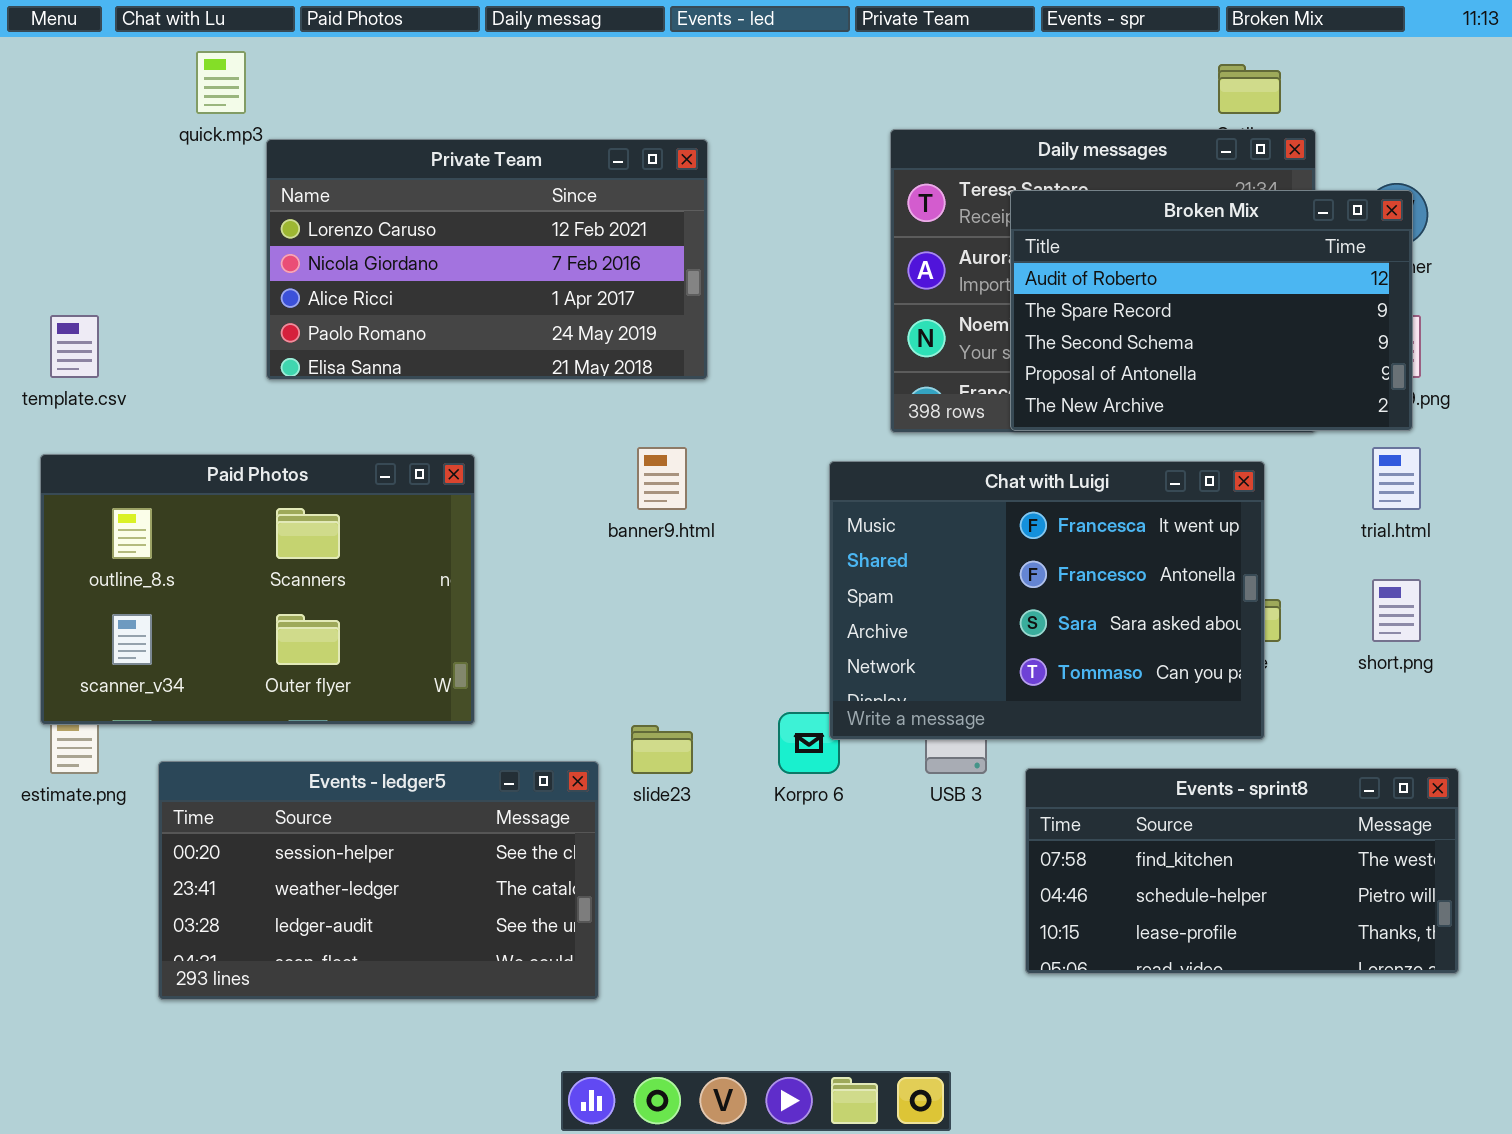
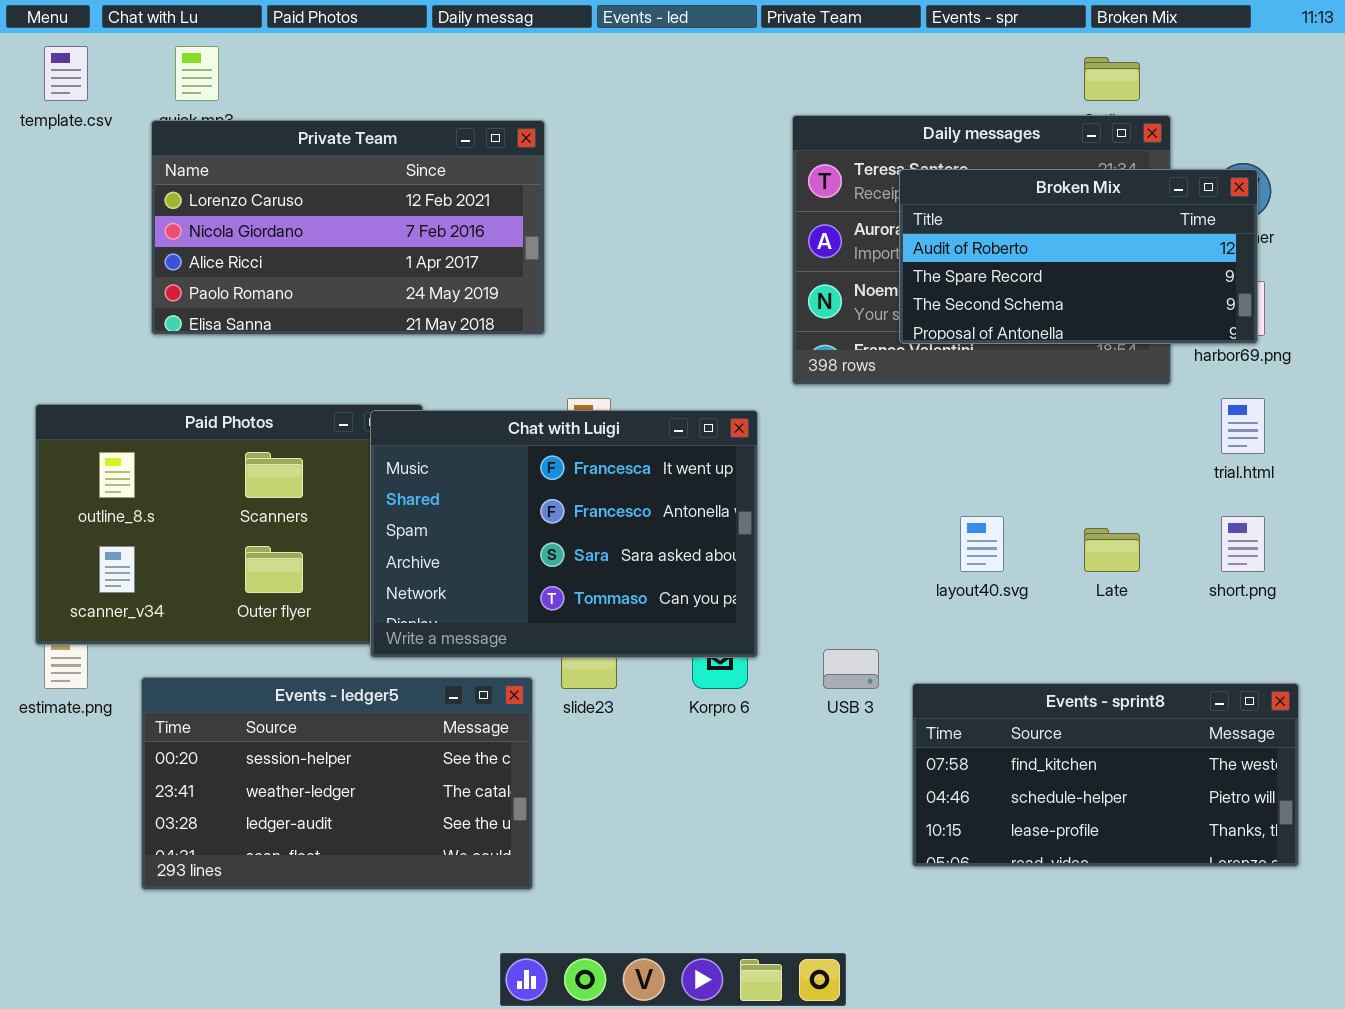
Private Team: [266,139,708,380] -> [151,120,545,335], moved
Broken Mix: [1010,190,1413,431] -> [899,169,1258,344], resized
template.csv: [50,315,99,378] -> [44,46,88,101], moved
Chat with Luigi: [829,461,1265,740] -> [370,410,758,658], moved

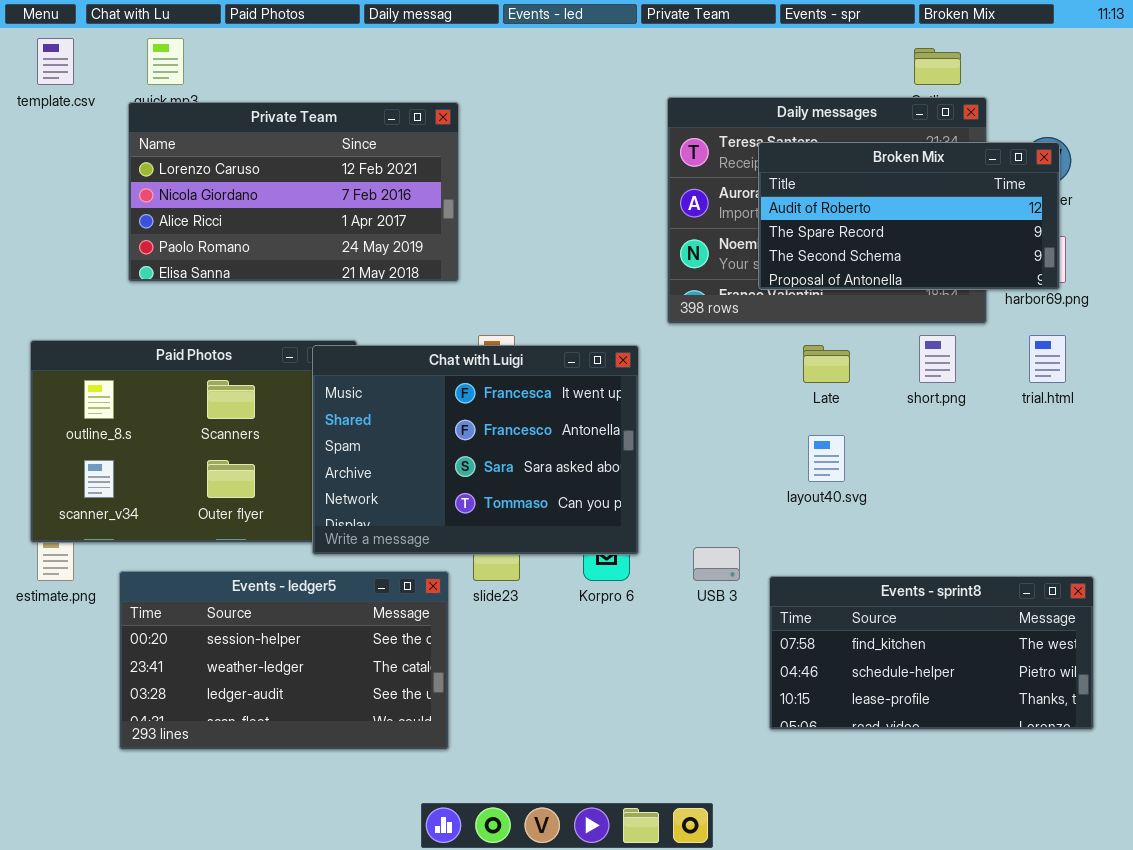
short.png: [1221,516,1265,572] -> [919,335,956,383], moved
Late: [1084,528,1140,572] -> [803,345,850,383], moved

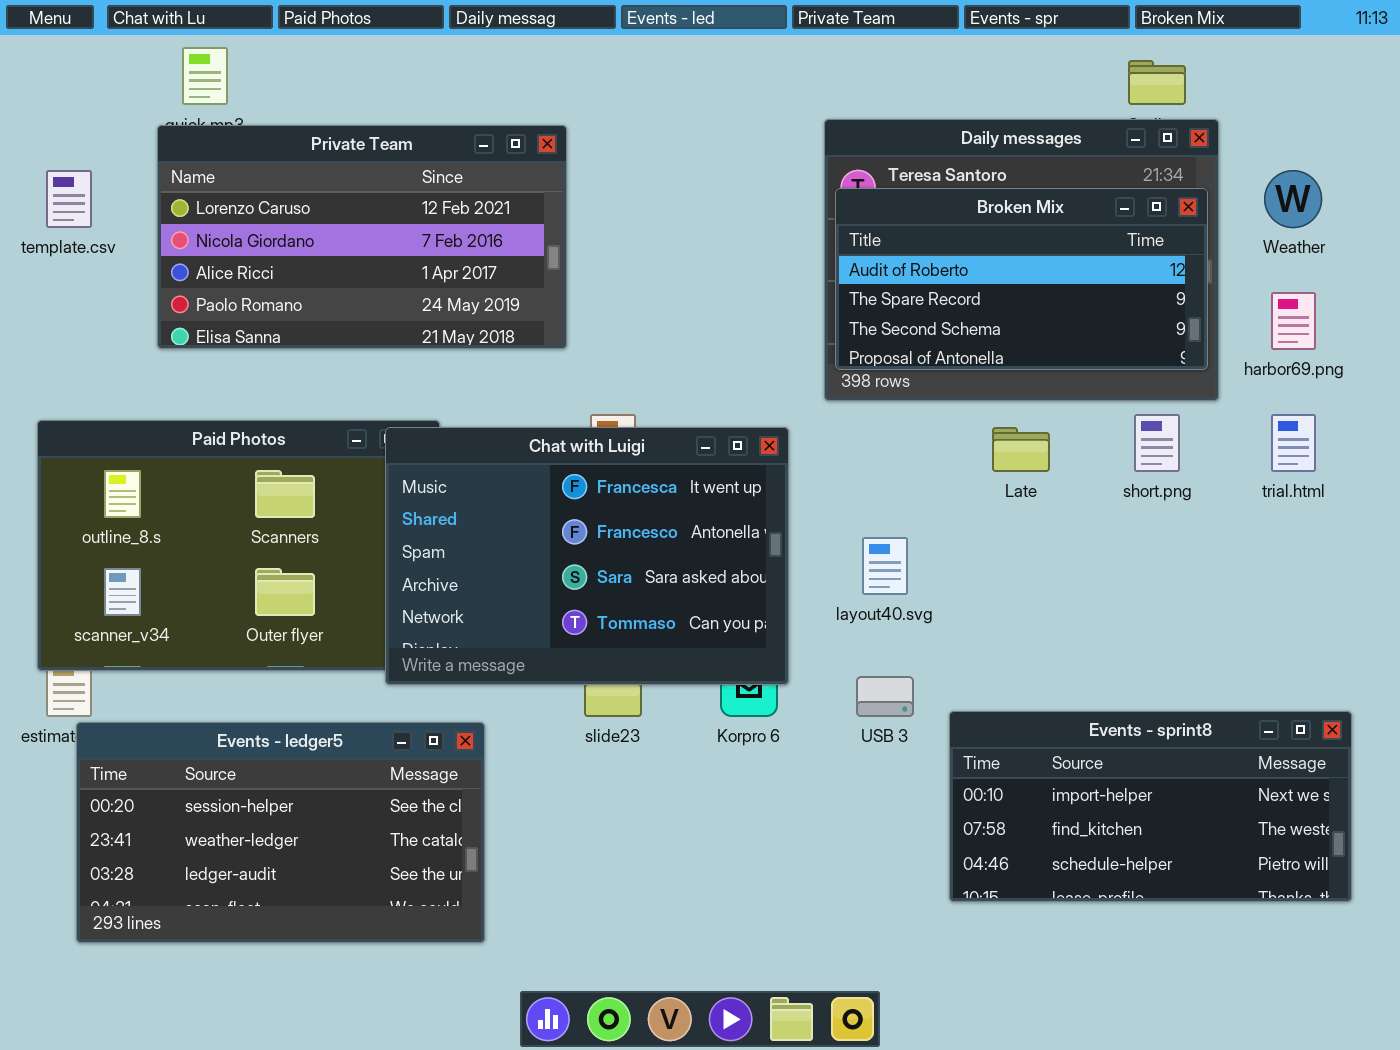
template.csv: [37,38,74,85] -> [46,170,92,228], moved
Broken Mix: [758,142,1060,290] -> [835,188,1208,370], moved
layout40.svg: [808,435,845,482] -> [862,537,908,595], moved
Events - ledger5: [119,571,449,750] -> [76,722,485,943], moved
Events - sprint8: [769,576,1094,730] -> [949,711,1352,902], scrolled up 1 row

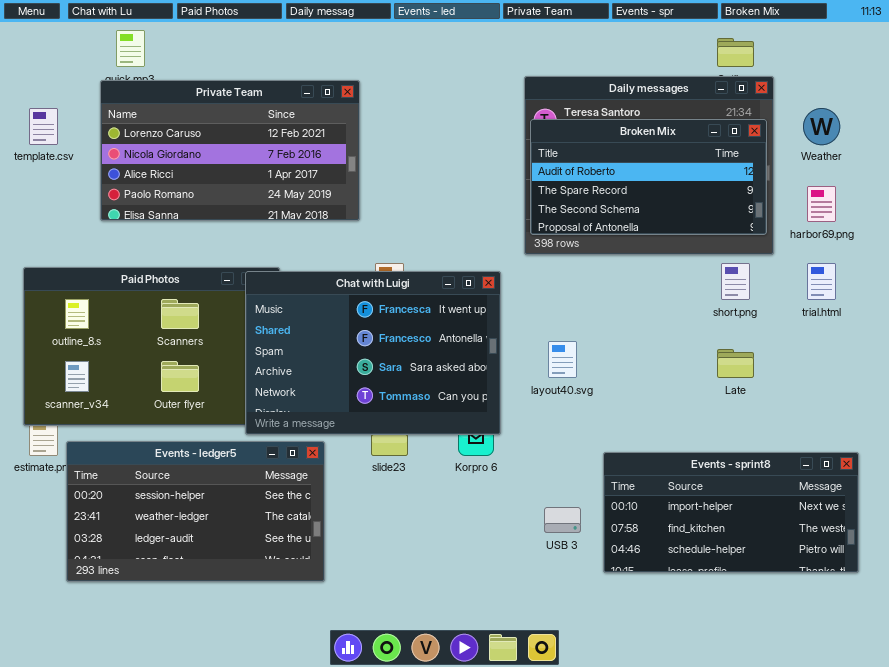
Late: [992,427,1050,472] -> [717,349,754,378], moved
USB 3: [856,676,914,717] -> [544,507,581,533], moved
Events - ledger5: [76,722,485,943] -> [66,441,325,582], moved

